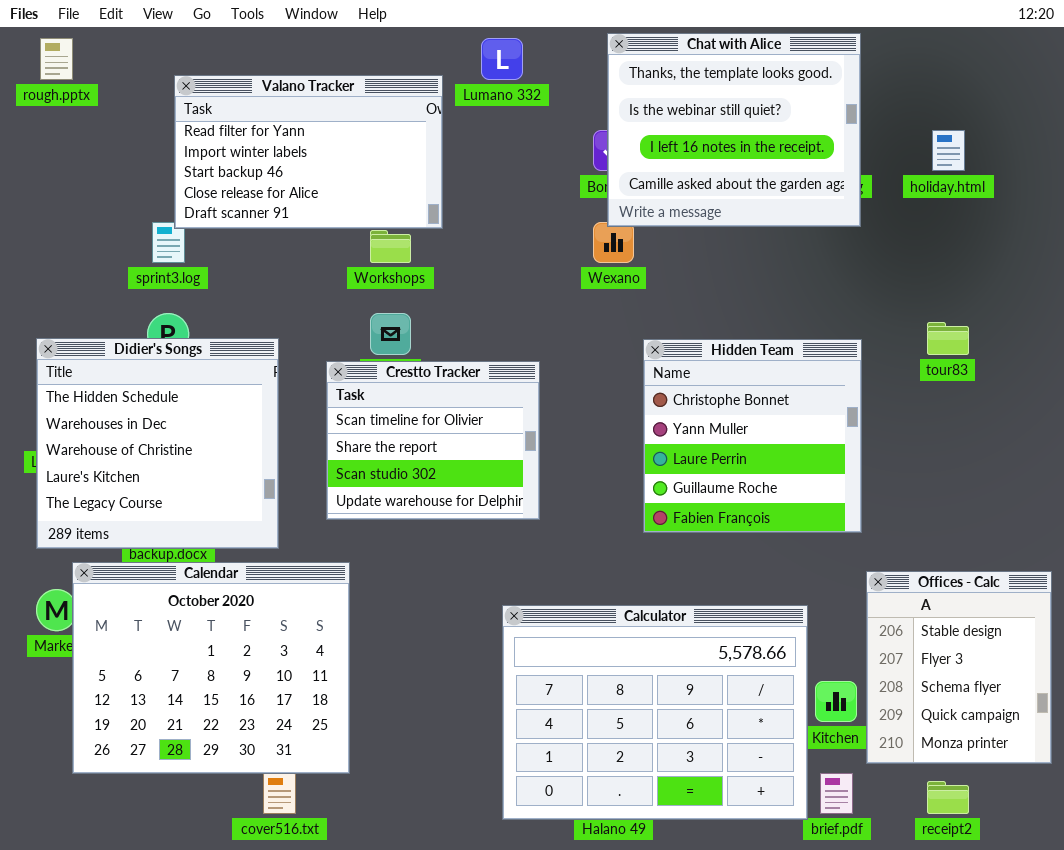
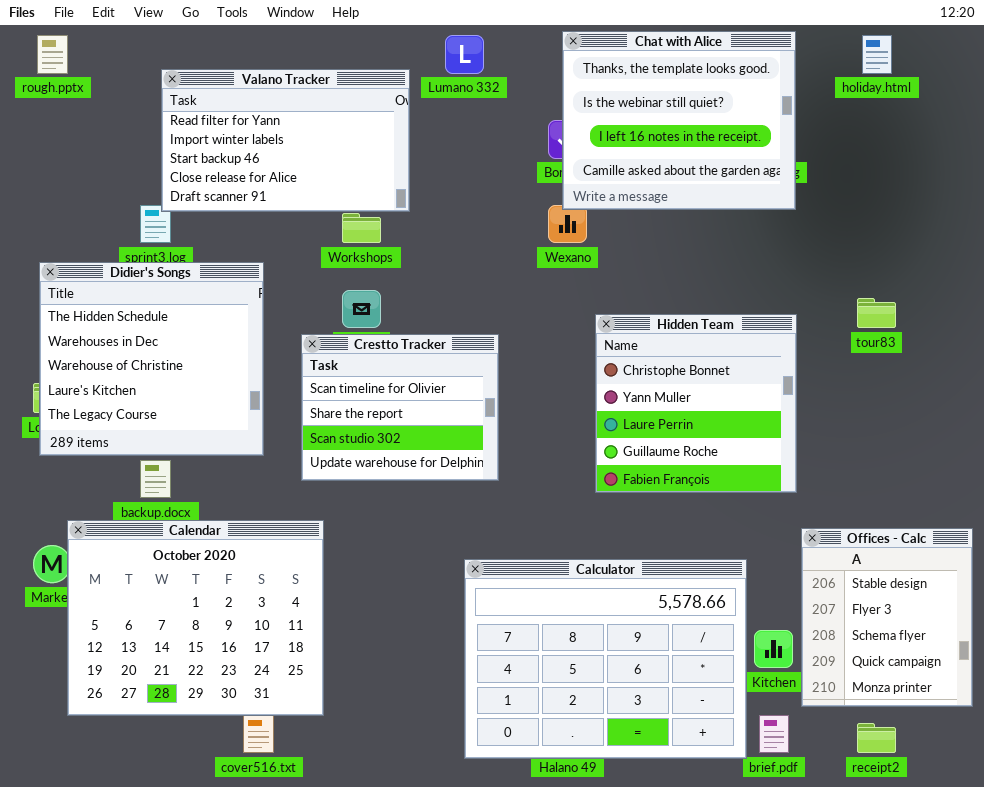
holiday.html: [932,130,965,171] -> [862,35,892,74], moved
Didier's Songs: [36,338,279,549] -> [39,262,264,456], moved

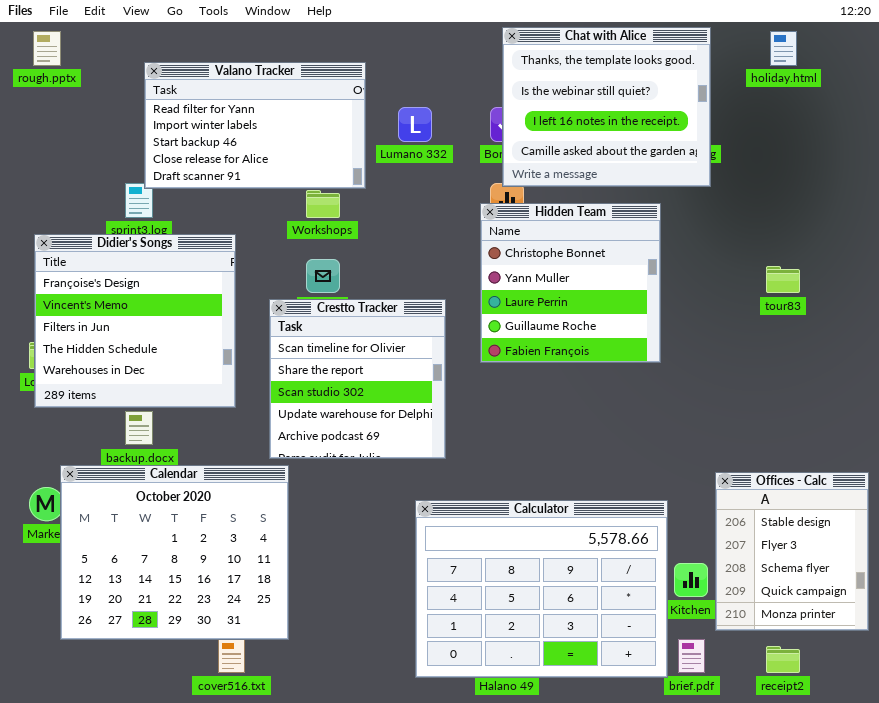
Lumano 332: [445,35,484,74] -> [398,107,432,142], moved
Didier's Songs: [39,262,264,456] -> [34,234,236,408], scrolled up 3 rows
Hidden Team: [595,314,797,493] -> [480,203,661,363], moved
Crestto Tracker: [301,334,499,481] -> [269,299,446,459], resized

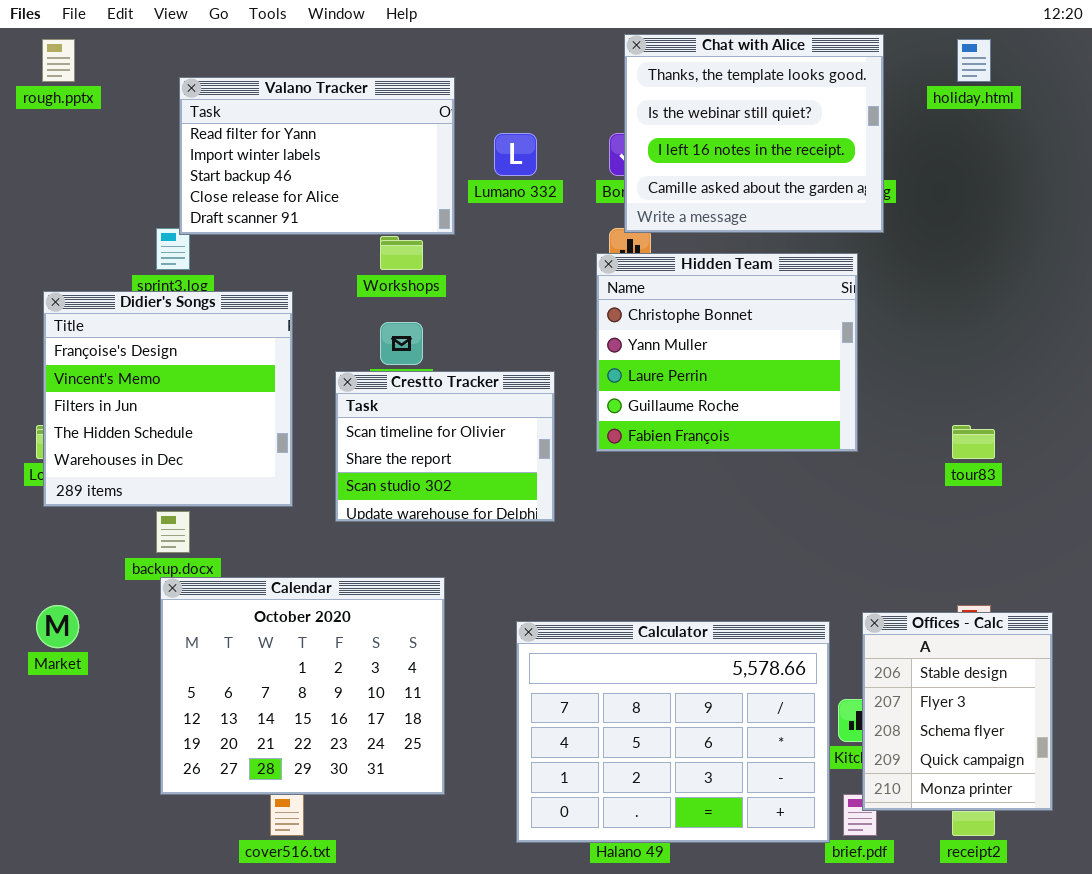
Hidden Team: [480,203,661,363] -> [596,253,858,452], resized
tour83: [766,266,800,293] -> [952,425,995,459], moved
Crestto Tracker: [269,299,446,459] -> [335,371,555,522], resized
Calendar: [60,465,289,640] -> [160,577,445,795], moved
Offices - Calc: [715,472,869,631] -> [862,612,1053,811], moved

